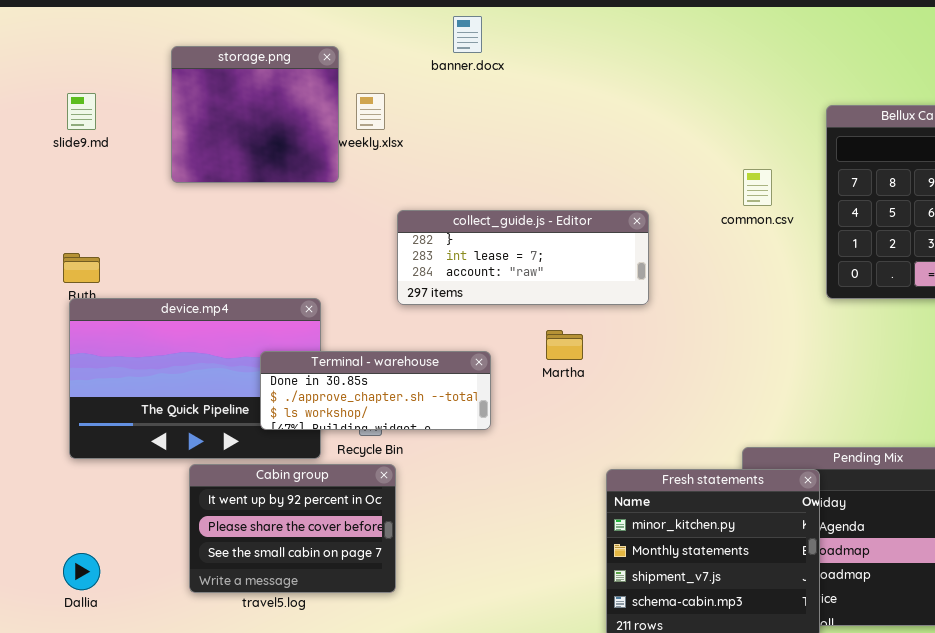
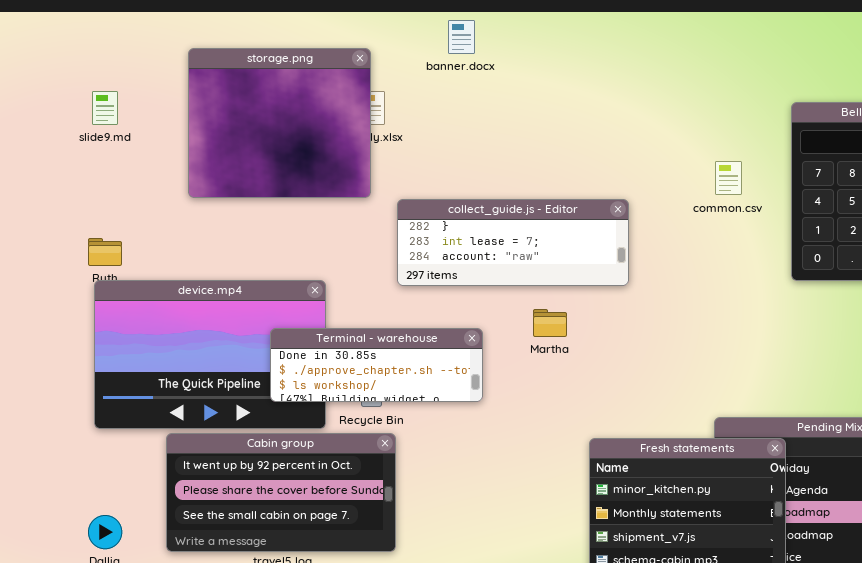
storage.png: [171,46,339,183] -> [188,48,371,198], resized
Cabin group: [189,464,396,593] -> [166,433,396,552], resized

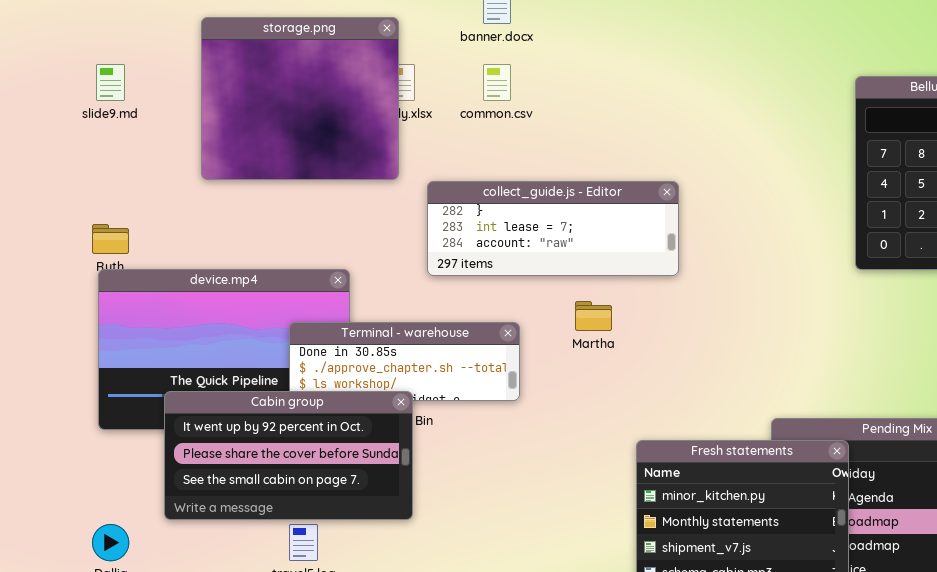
common.csv: [715,161,742,195] -> [483,64,511,101], moved
Cabin group: [166,433,396,552] -> [164,391,413,520], moved

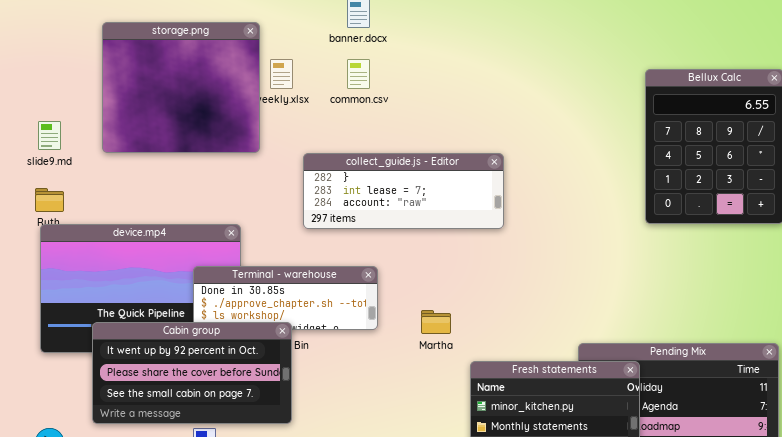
storage.png: [201,17,399,180] -> [102,22,260,153], moved
slide9.md: [96,64,125,101] -> [38,121,61,150], moved
Martha: [575,301,612,331] -> [421,310,451,334], moved

